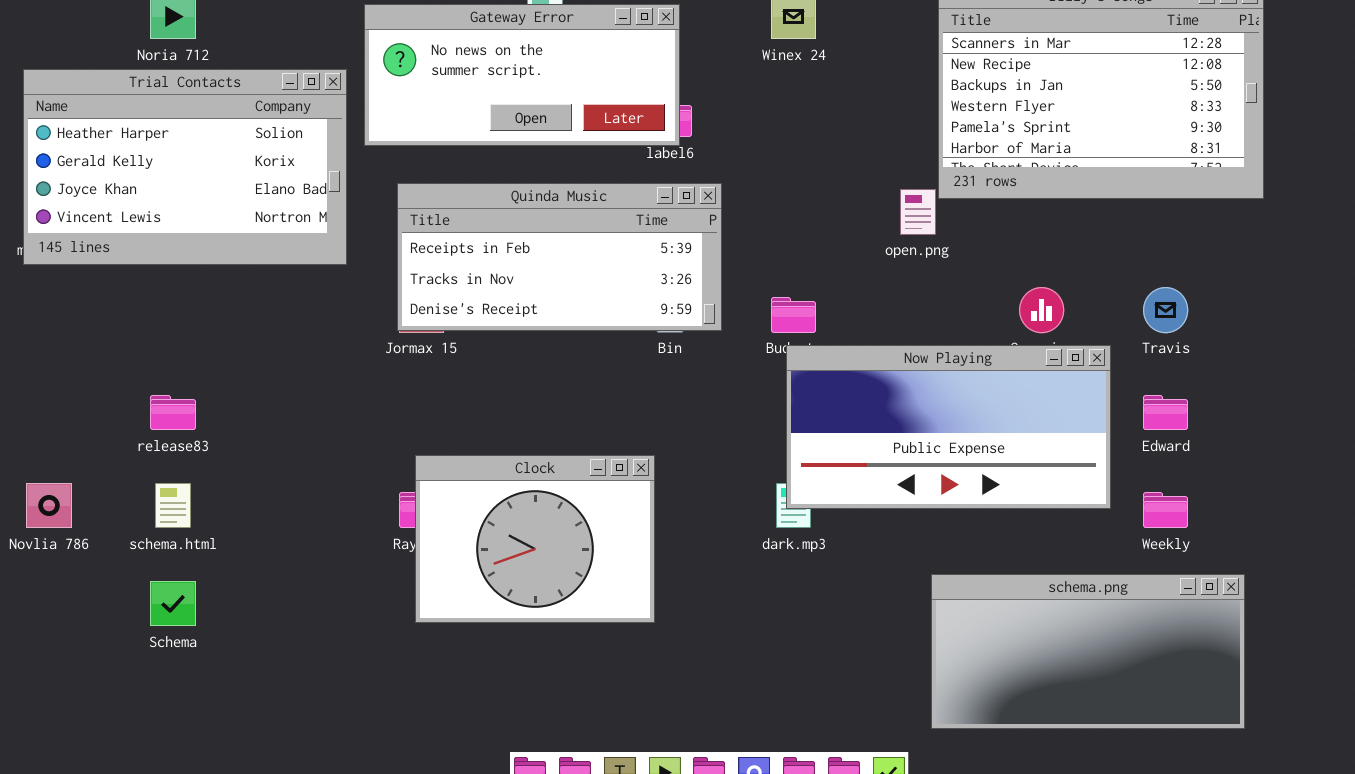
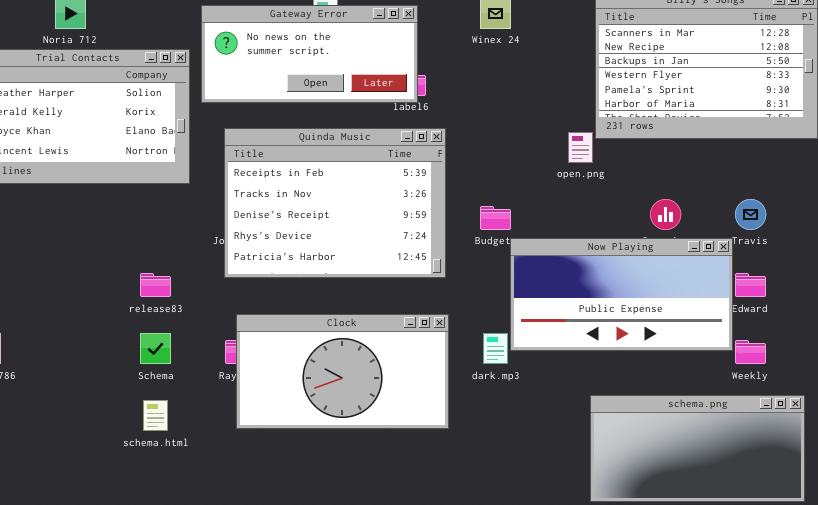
Quinda Music: [397,183,722,331] -> [224,128,446,278], resized
Now Playing: [786,345,1111,509] -> [510,238,733,351], moved
release83: [150,395,196,430] -> [140,273,171,297], moved
Clock: [415,455,655,623] -> [236,314,449,429], resized
schema.html: [155,483,191,528] -> [143,400,168,431], moved
Schema: [150,581,196,626] -> [140,333,171,364], moved

